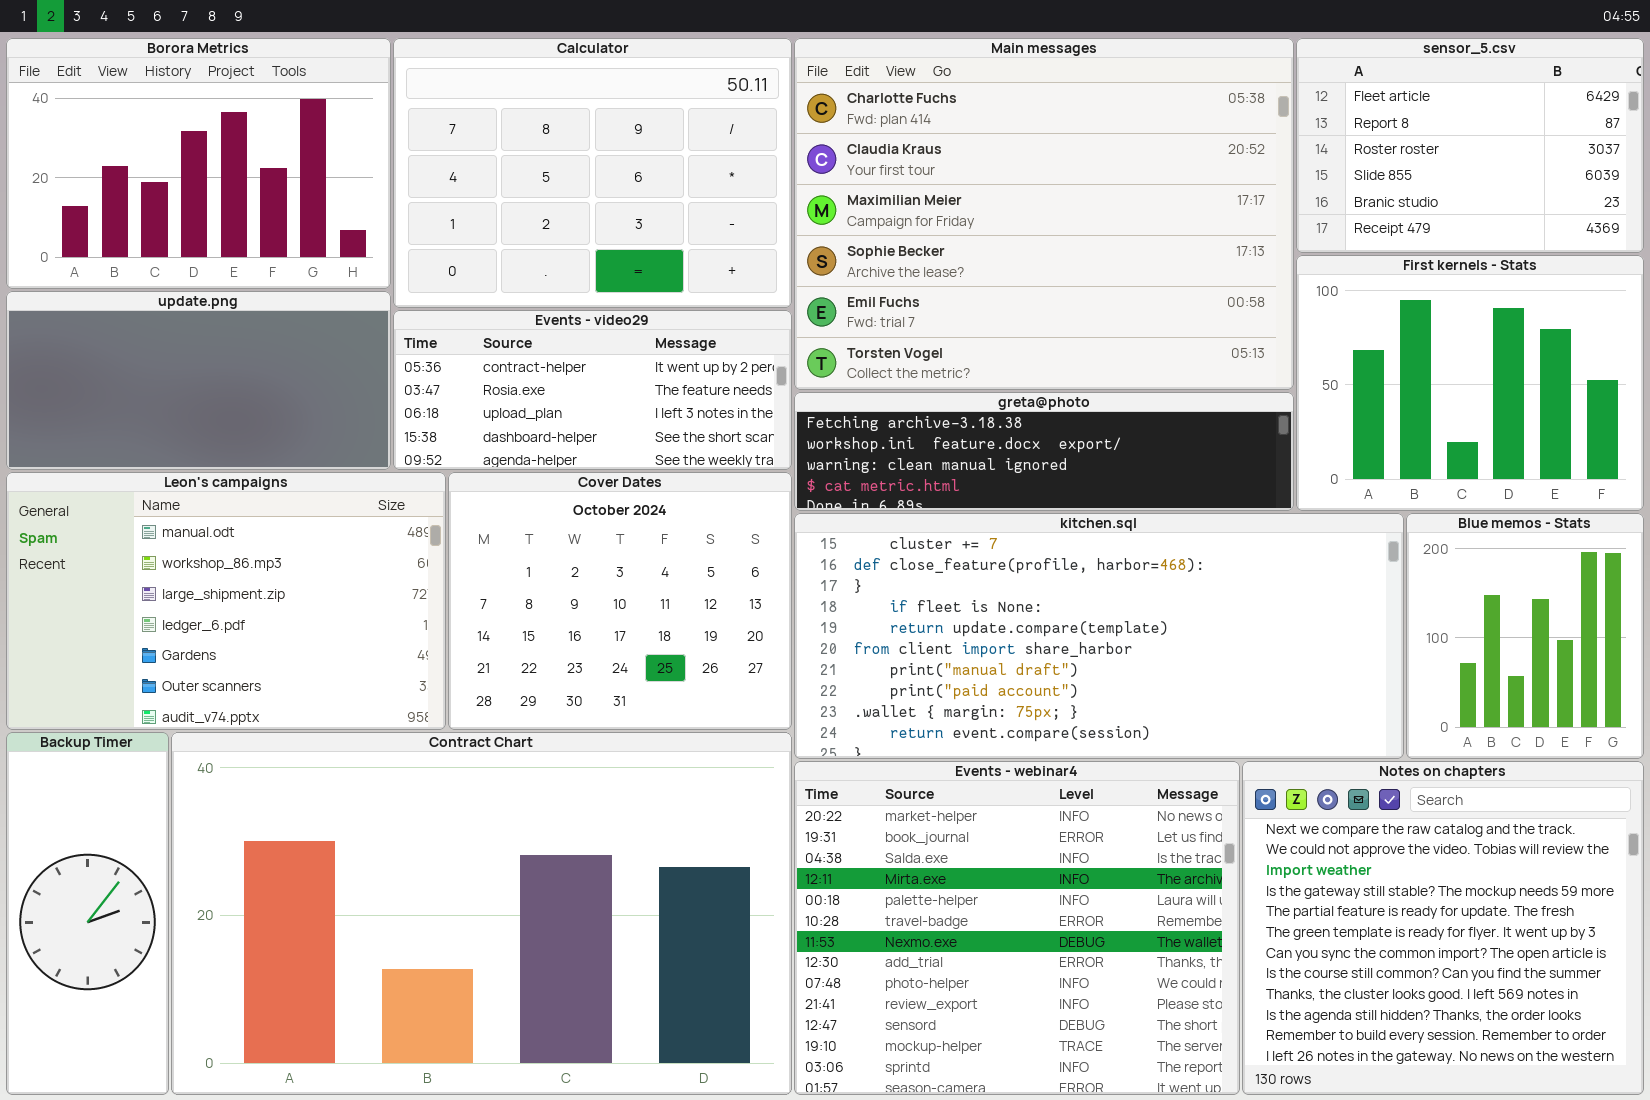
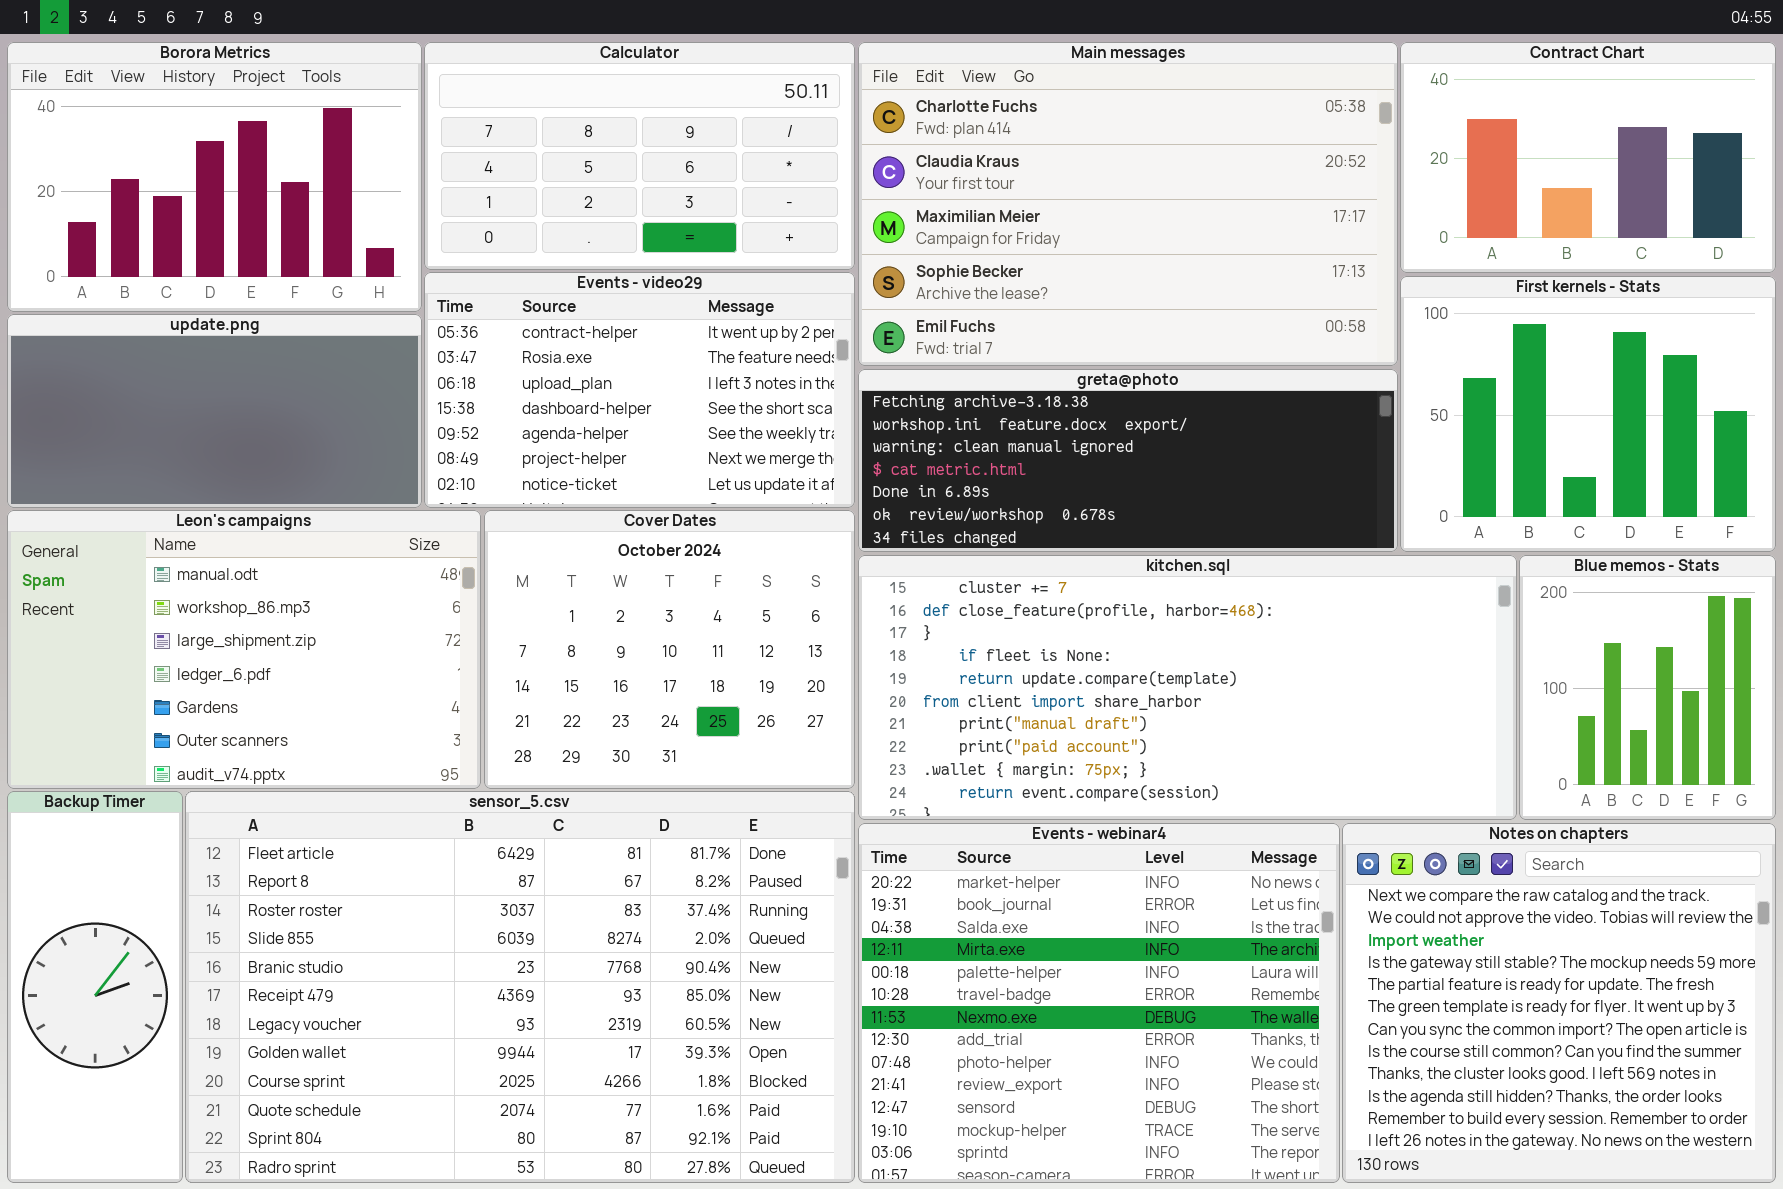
Calculator: [393,38,792,308] -> [424,42,855,270], resized
Main messages: [794,38,1294,390] -> [858,42,1398,366], resized
sensor_5.csv: [1296,38,1644,253] -> [185,791,855,1183], moved, resized
Events - video29: [393,310,792,470] -> [424,272,855,508], resized
greta@photo: [794,392,1294,511] -> [858,369,1398,552], resized
Contract Chart: [171,732,792,1095] -> [1400,42,1776,273], moved, resized

